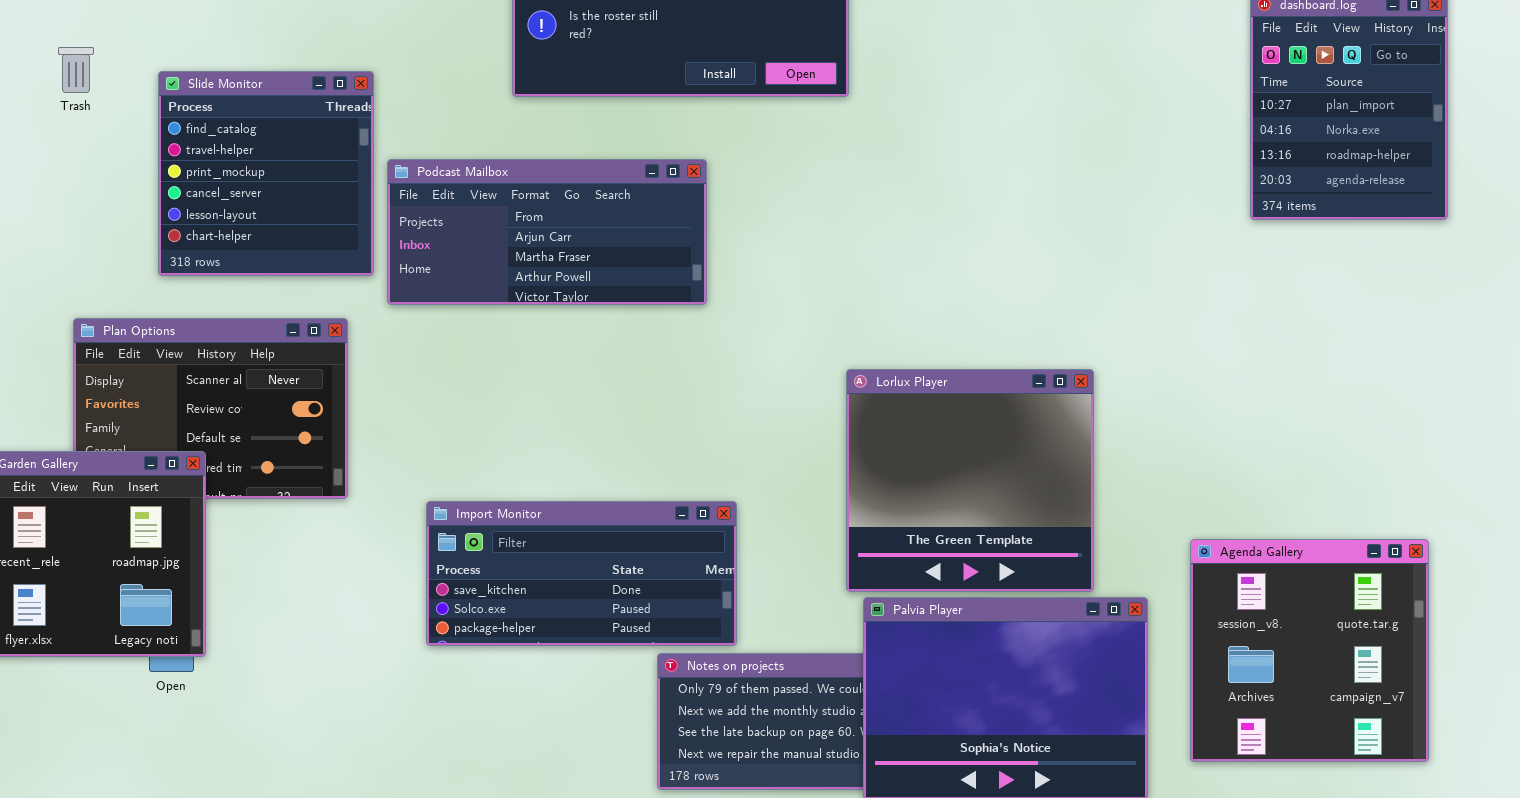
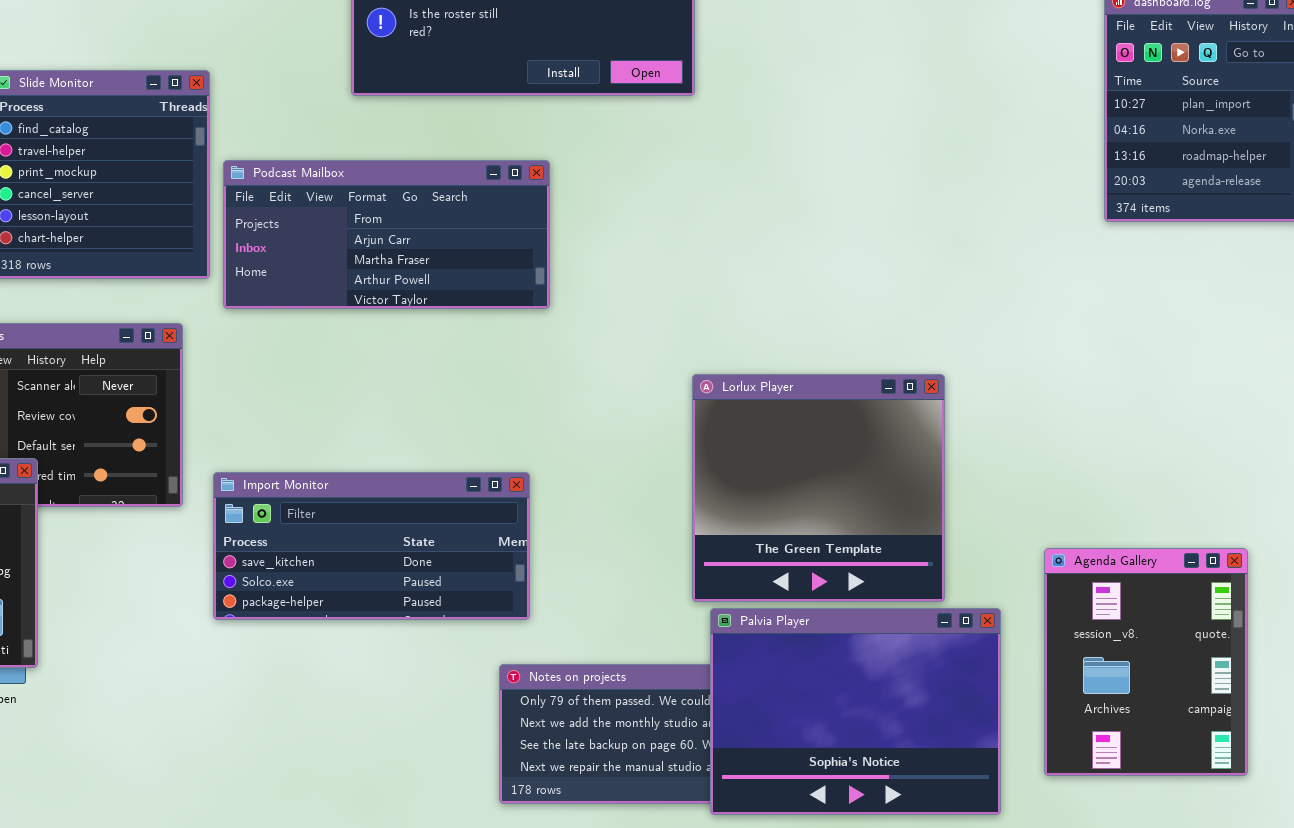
Import Monitor: [426,501,737,646] -> [213,472,530,620], moved
Agenda Gallery: [1190,539,1429,762] -> [1044,548,1248,776], resized

